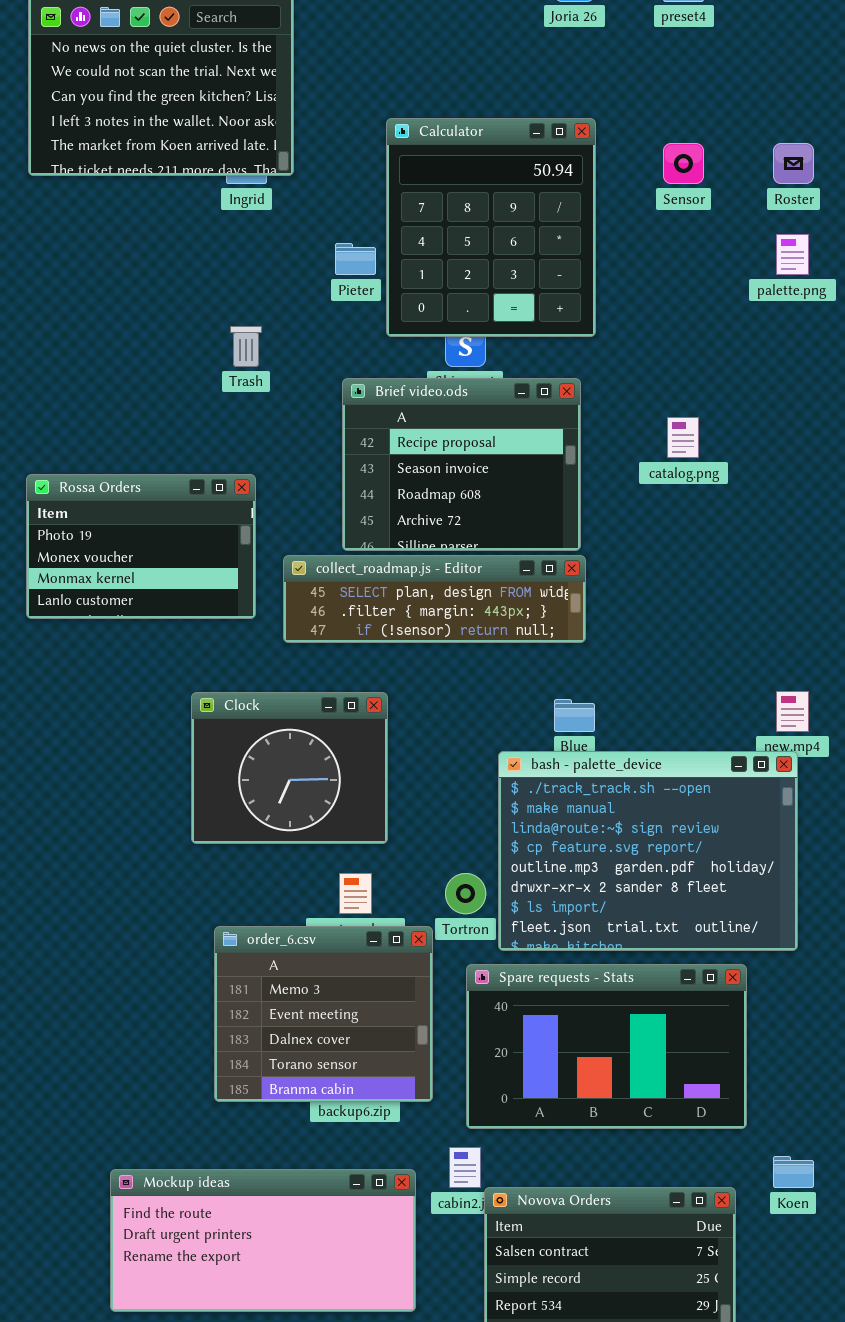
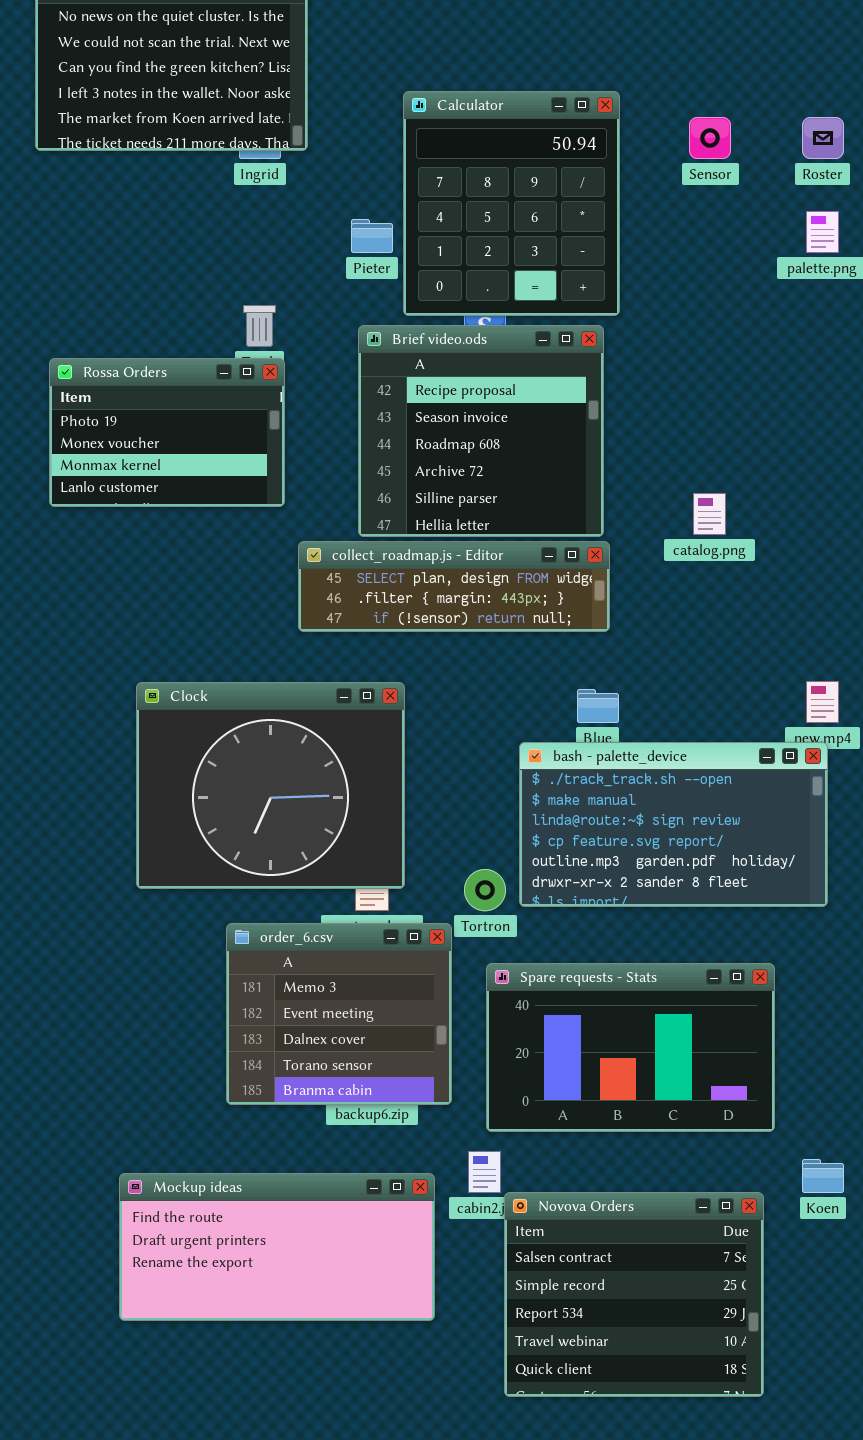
Brief video.ods: [342,378,581,551] -> [358,325,604,537], resized
catalog.png: [667,417,699,458] -> [693,493,726,535], moved
Rossa Orders: [26,474,256,619] -> [49,358,285,507], moved
Clock: [191,692,388,844] -> [136,682,405,889], resized
bash - palette_device: [498,751,798,951] -> [519,742,828,907], resized

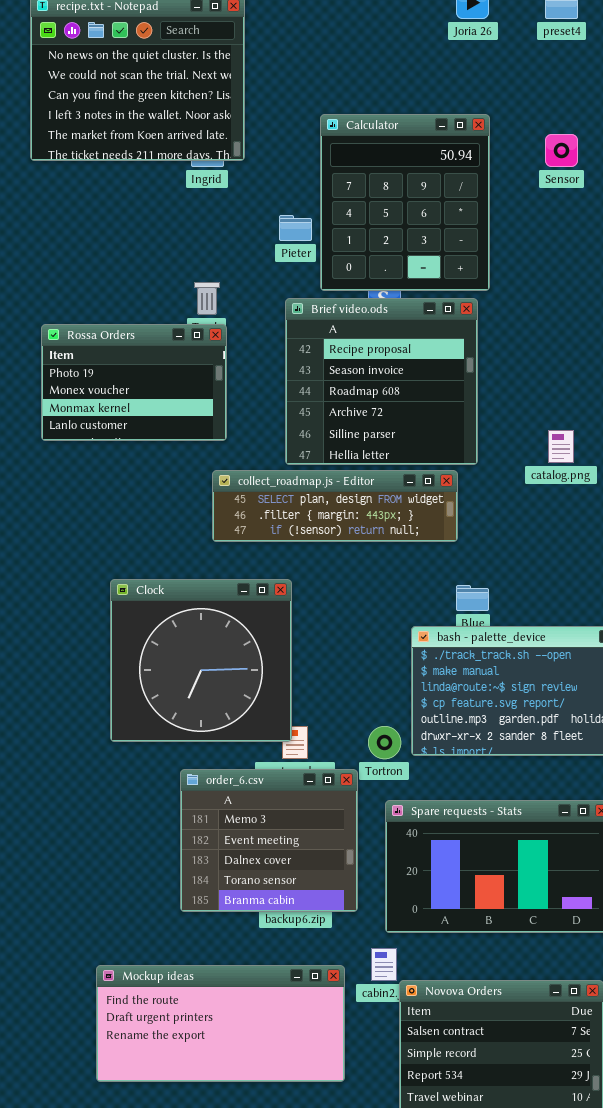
collect_roadmap.js - Editor: [298,541,610,632] -> [212,470,458,542], moved
Clock: [136,682,405,889] -> [110,579,292,742], resized

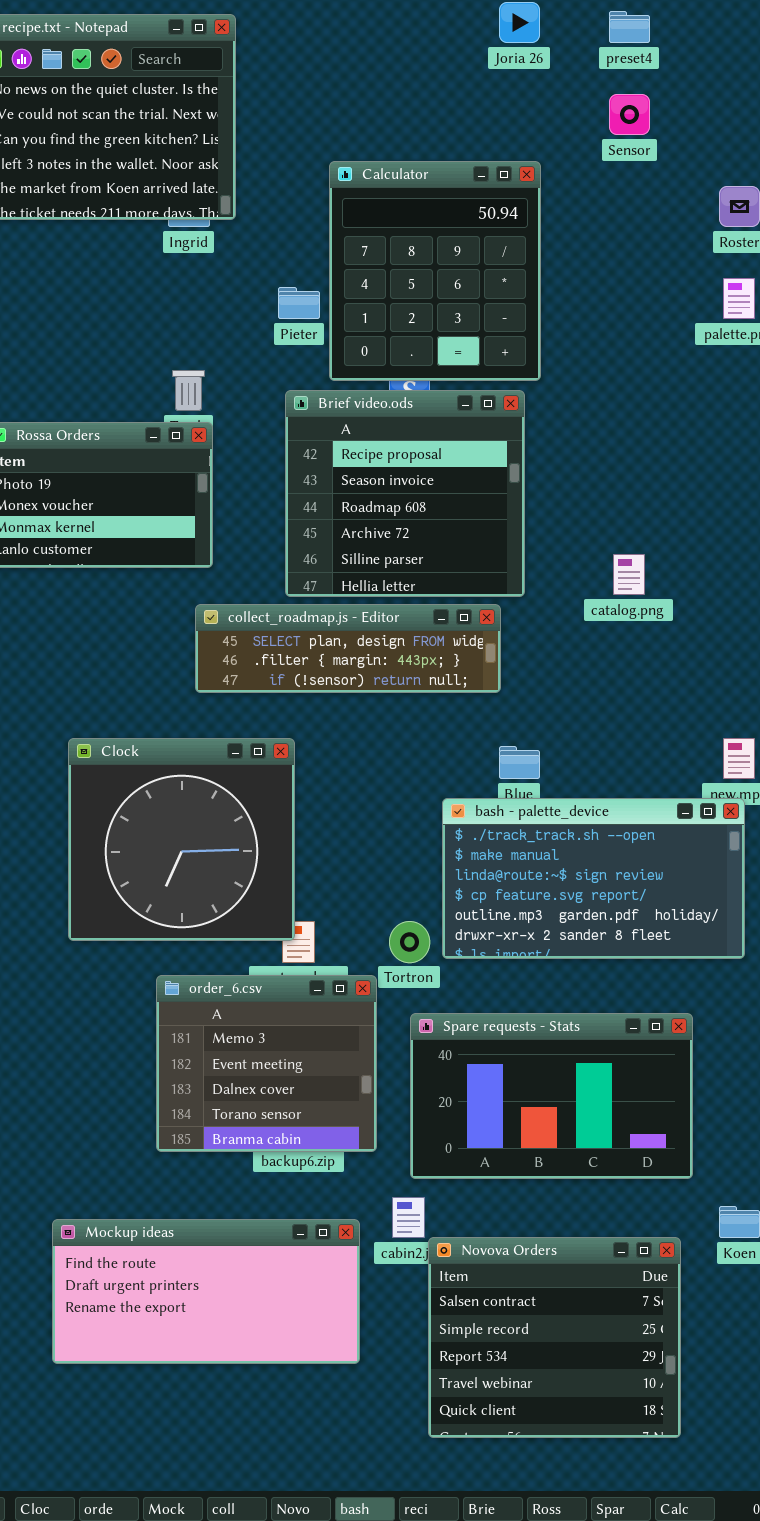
Sensor: [545,134,578,167] -> [609,94,650,135], moved

